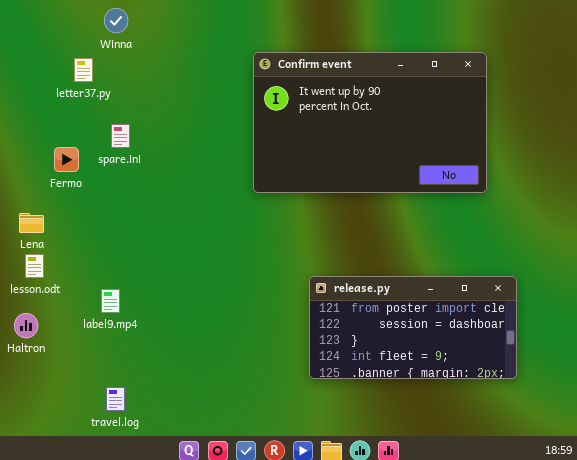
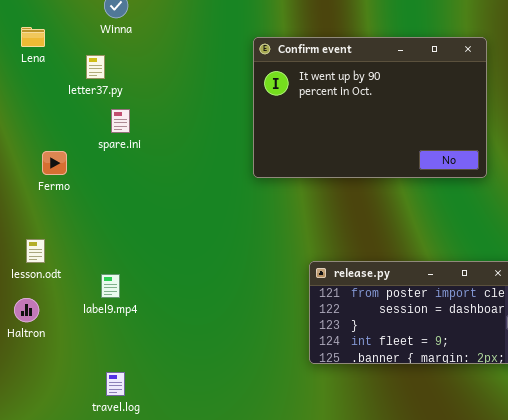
letter37.py: [74,58,93,82] -> [86,55,105,79], moved
Fermo: [54,147,79,172] -> [42,151,67,175], moved
Lena: [19,213,44,233] -> [21,27,45,47], moved

